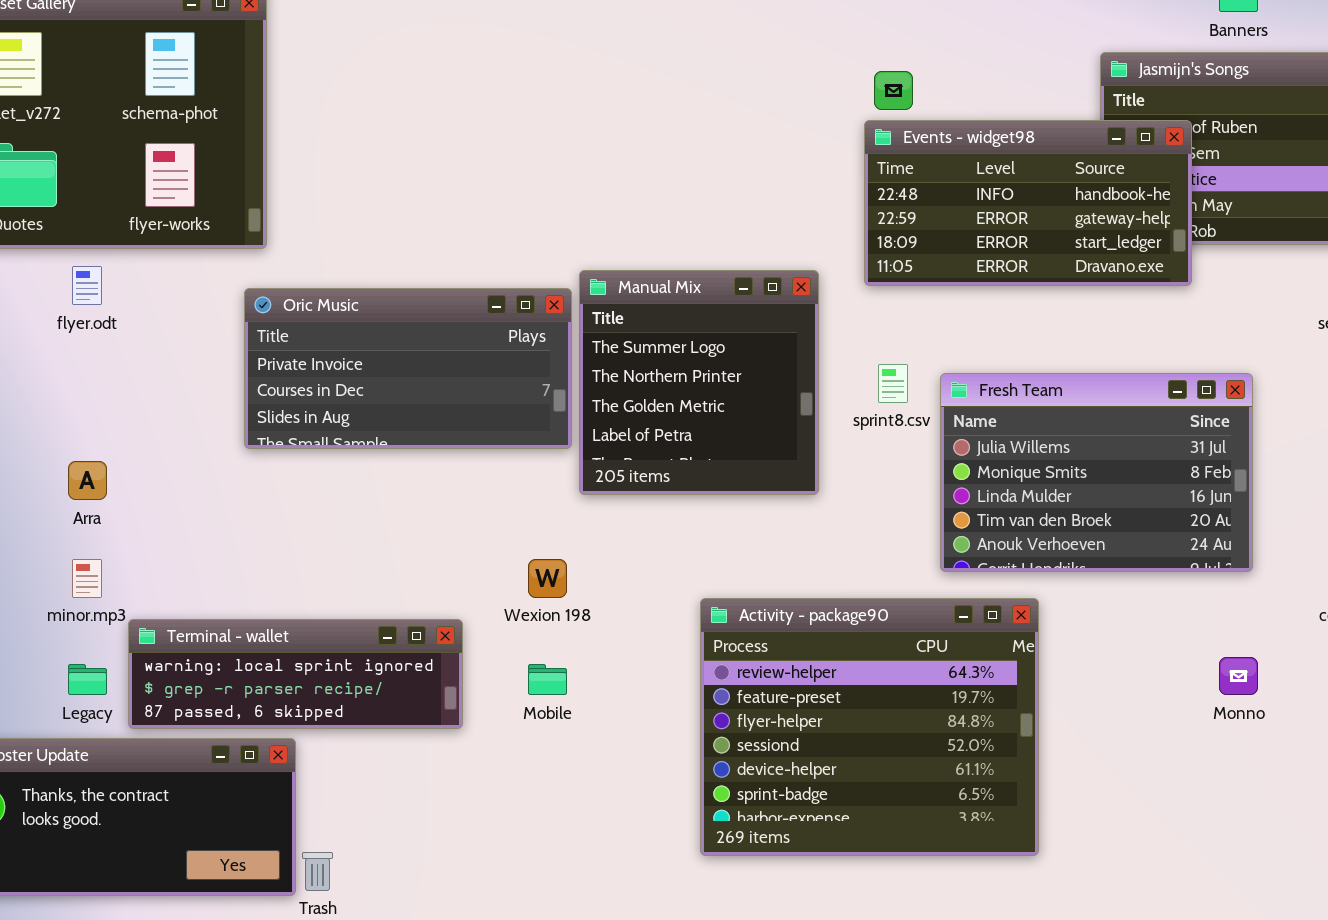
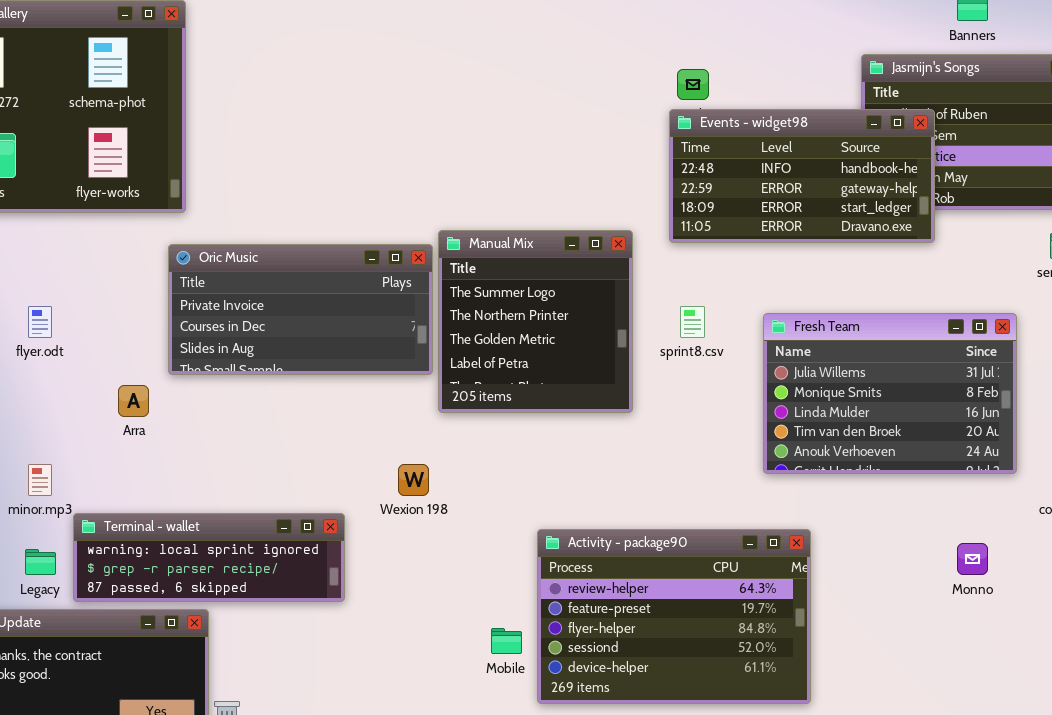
flyer.odt: [72,266,102,305] -> [28,306,52,338], moved
Fresh Team: [940,373,1253,572] -> [763,313,1017,474], moved
Arra: [68,461,107,500] -> [118,385,149,417], moved
Activity - package90: [700,598,1039,856] -> [537,529,811,704], resized
Mobile: [528,664,567,695] -> [491,628,522,654], moved

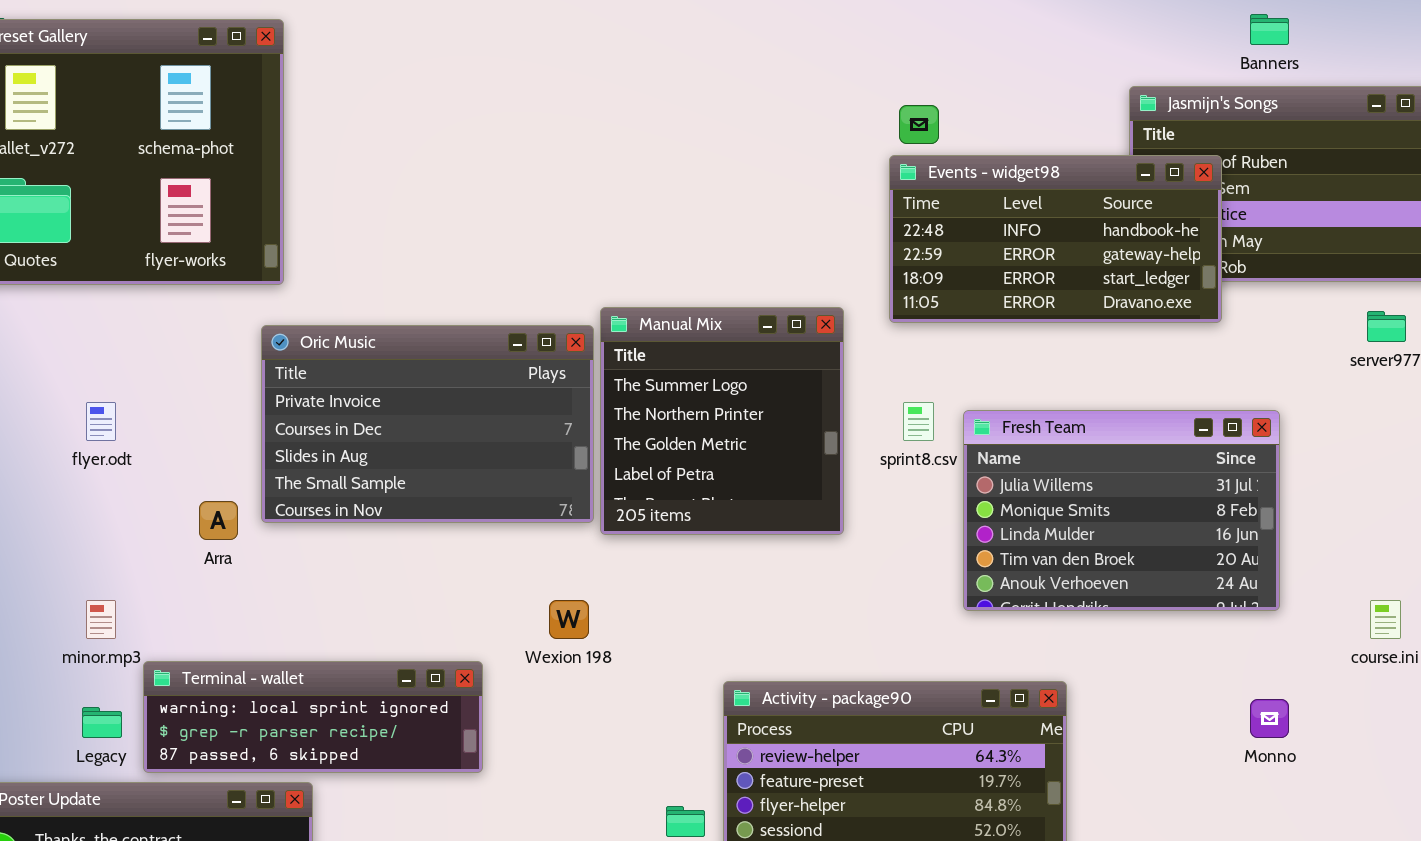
Oric Music: [168,244,433,375] -> [261,325,594,523], resized
Fresh Team: [763,313,1017,474] -> [963,410,1280,611], moved

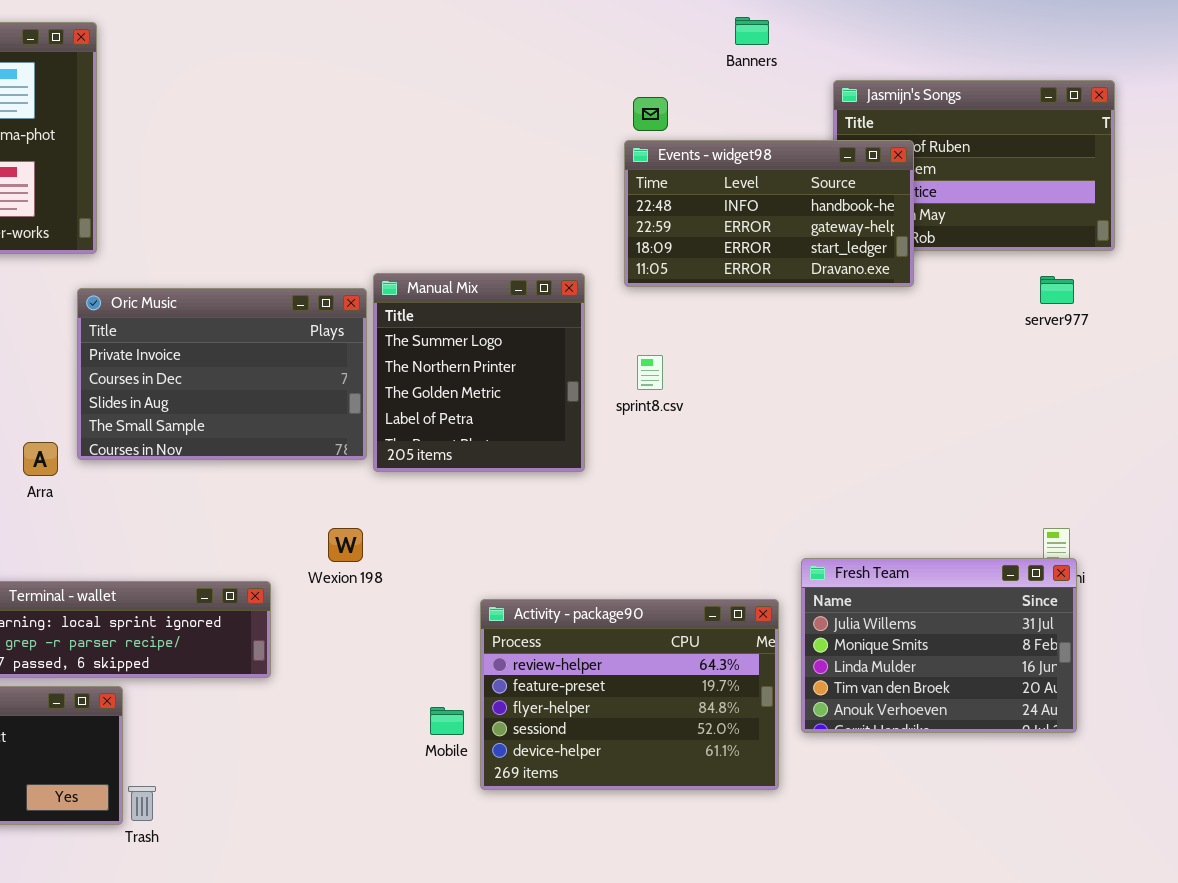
Banners: [1250,14,1289,45] -> [735,17,769,45], moved
Fresh Team: [963,410,1280,611] -> [801,558,1077,733], moved

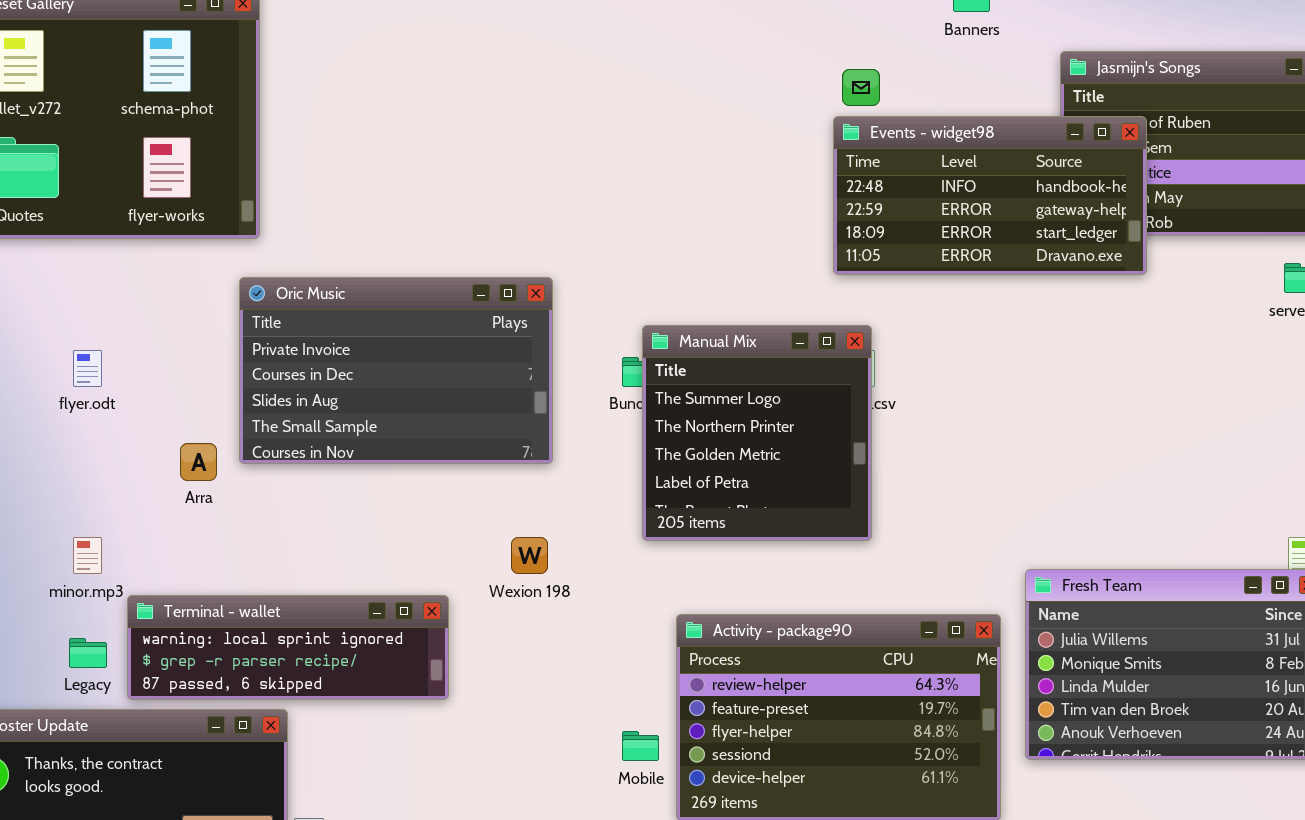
Manual Mix: [373,273,585,472] -> [642,325,872,541], moved

